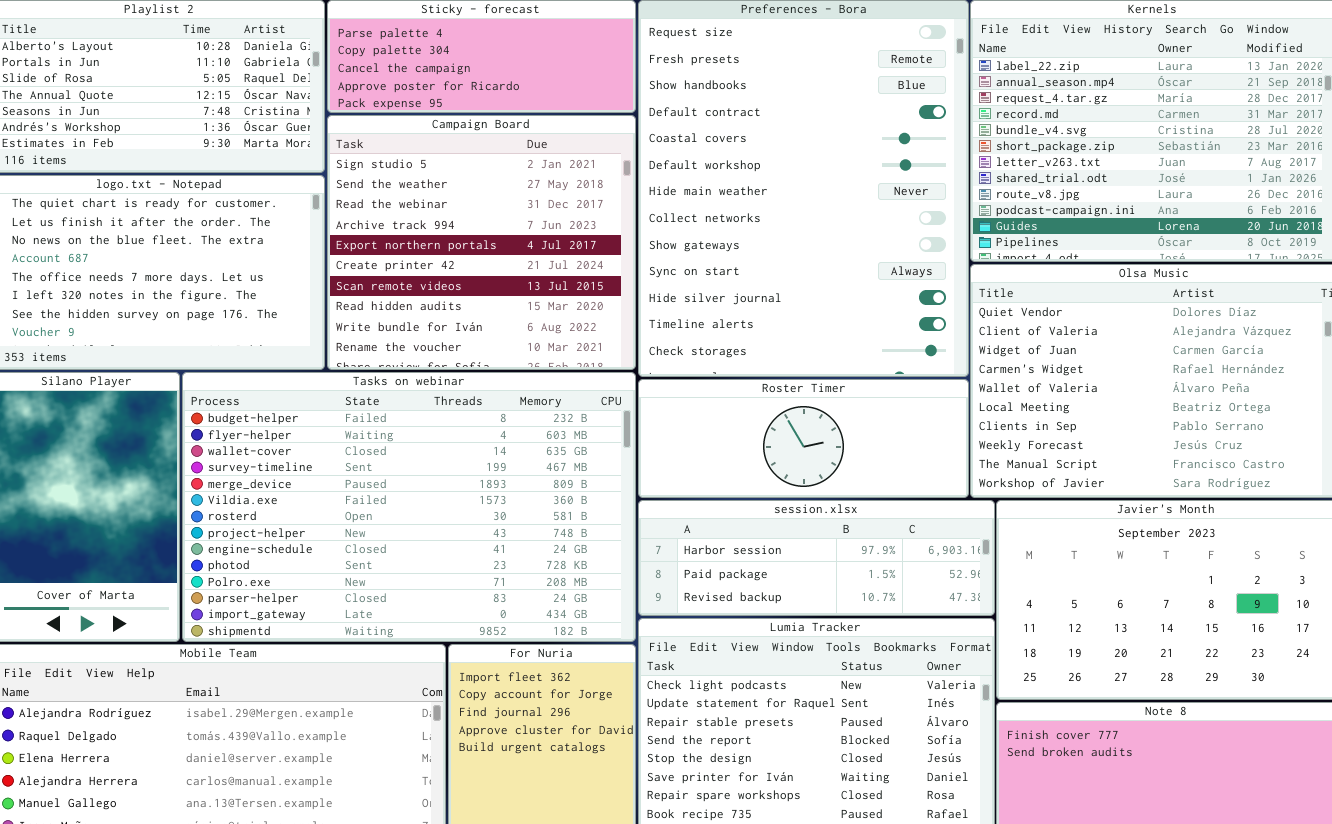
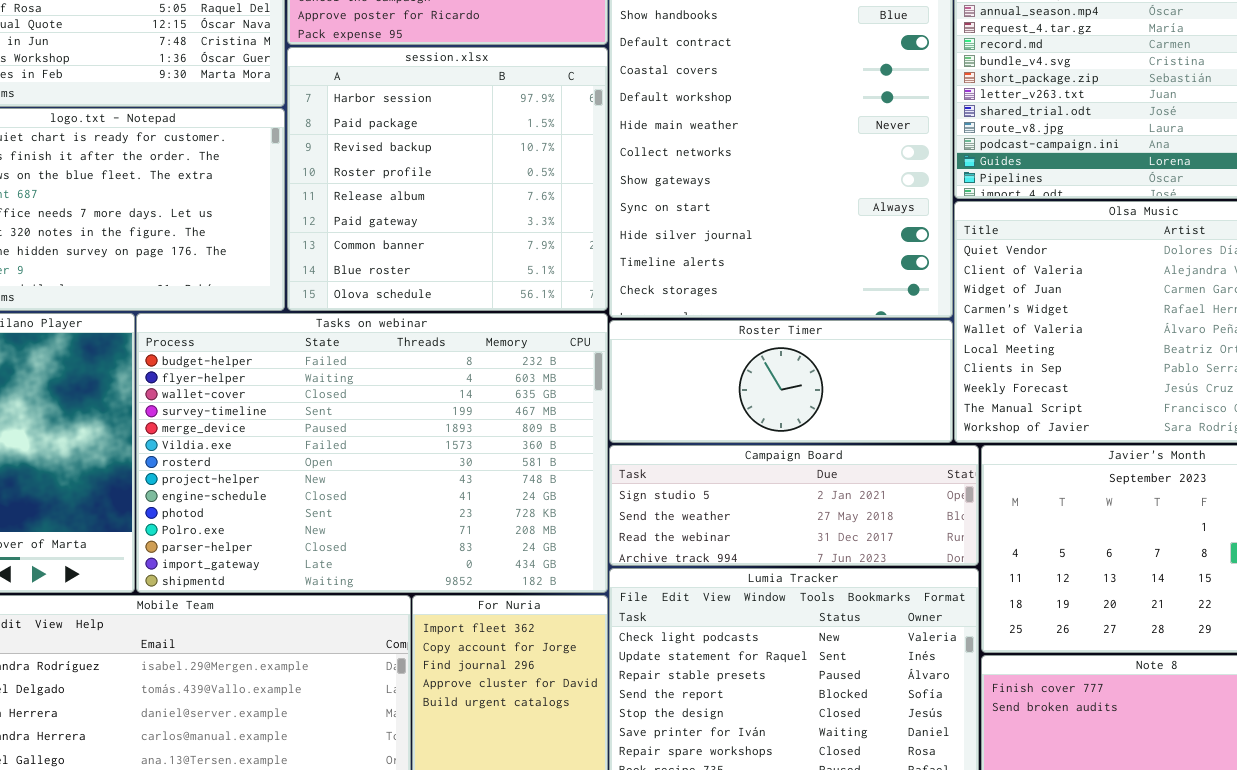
Campaign Board: [327,115,636,370] -> [609,445,979,566], moved, resized
session.xlsx: [638,500,995,616] -> [287,47,608,311], moved, resized

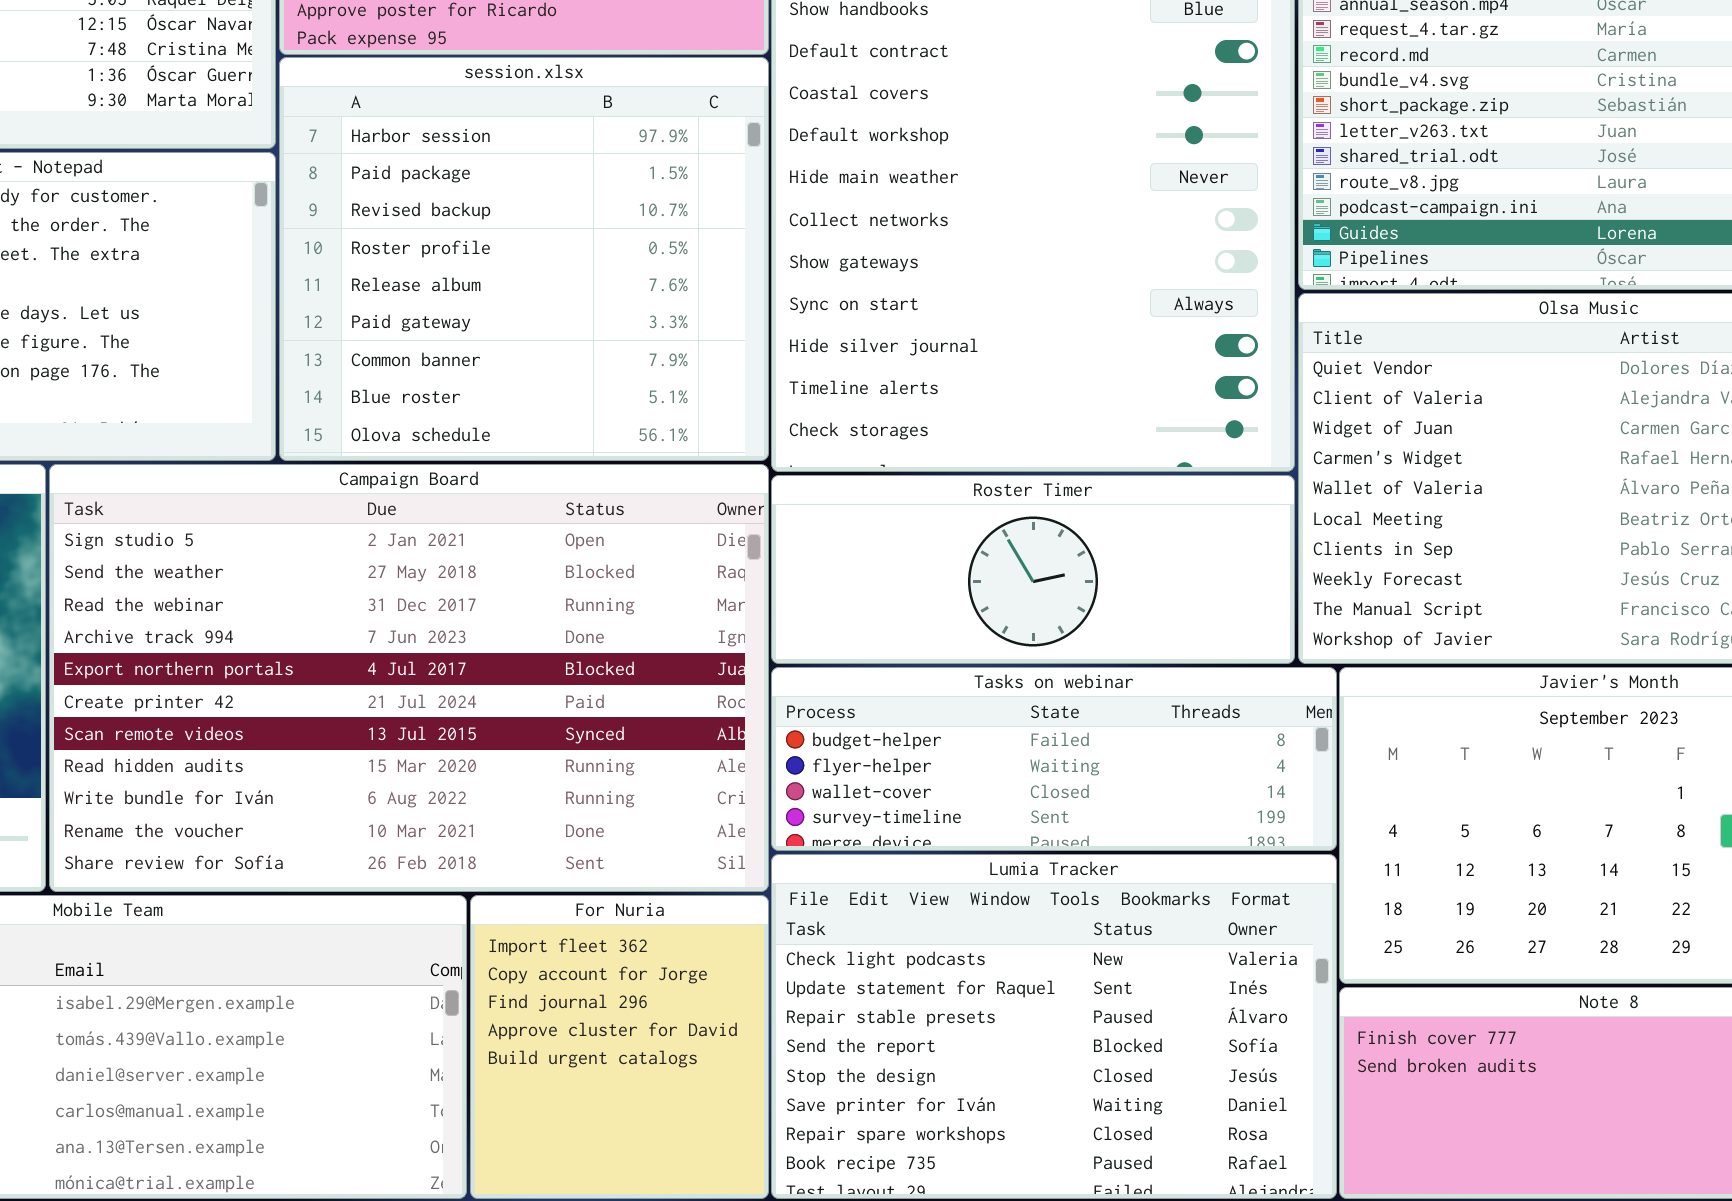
Tasks on webinar: [136,313,608,593] -> [771,667,1337,851], moved, resized
Campaign Board: [609,445,979,566] -> [49,464,769,892], moved, resized

